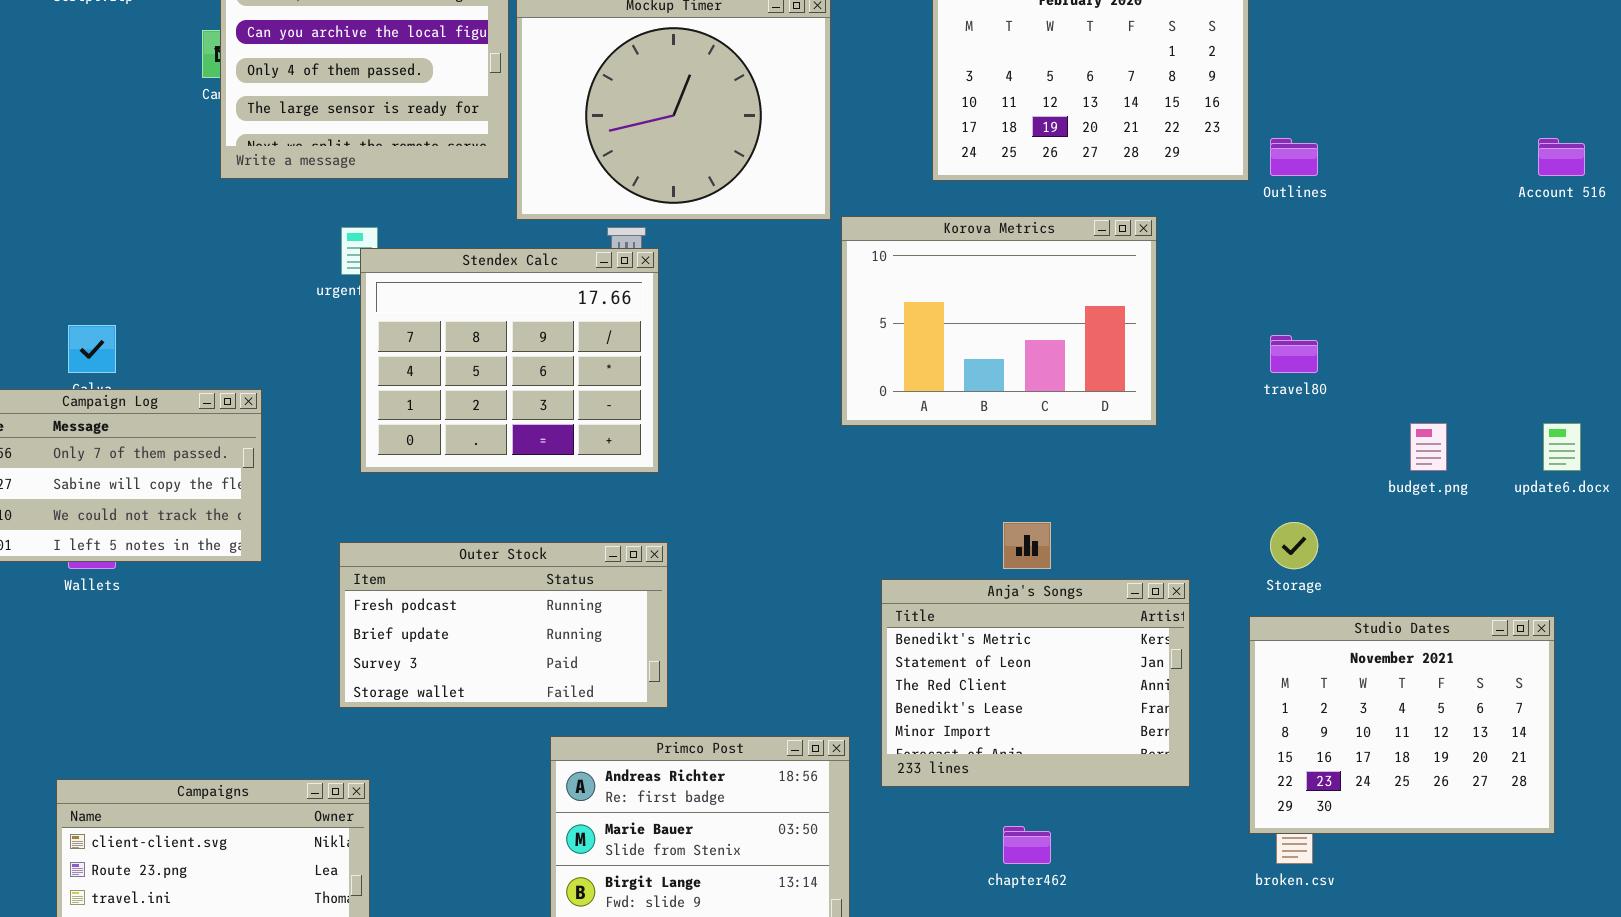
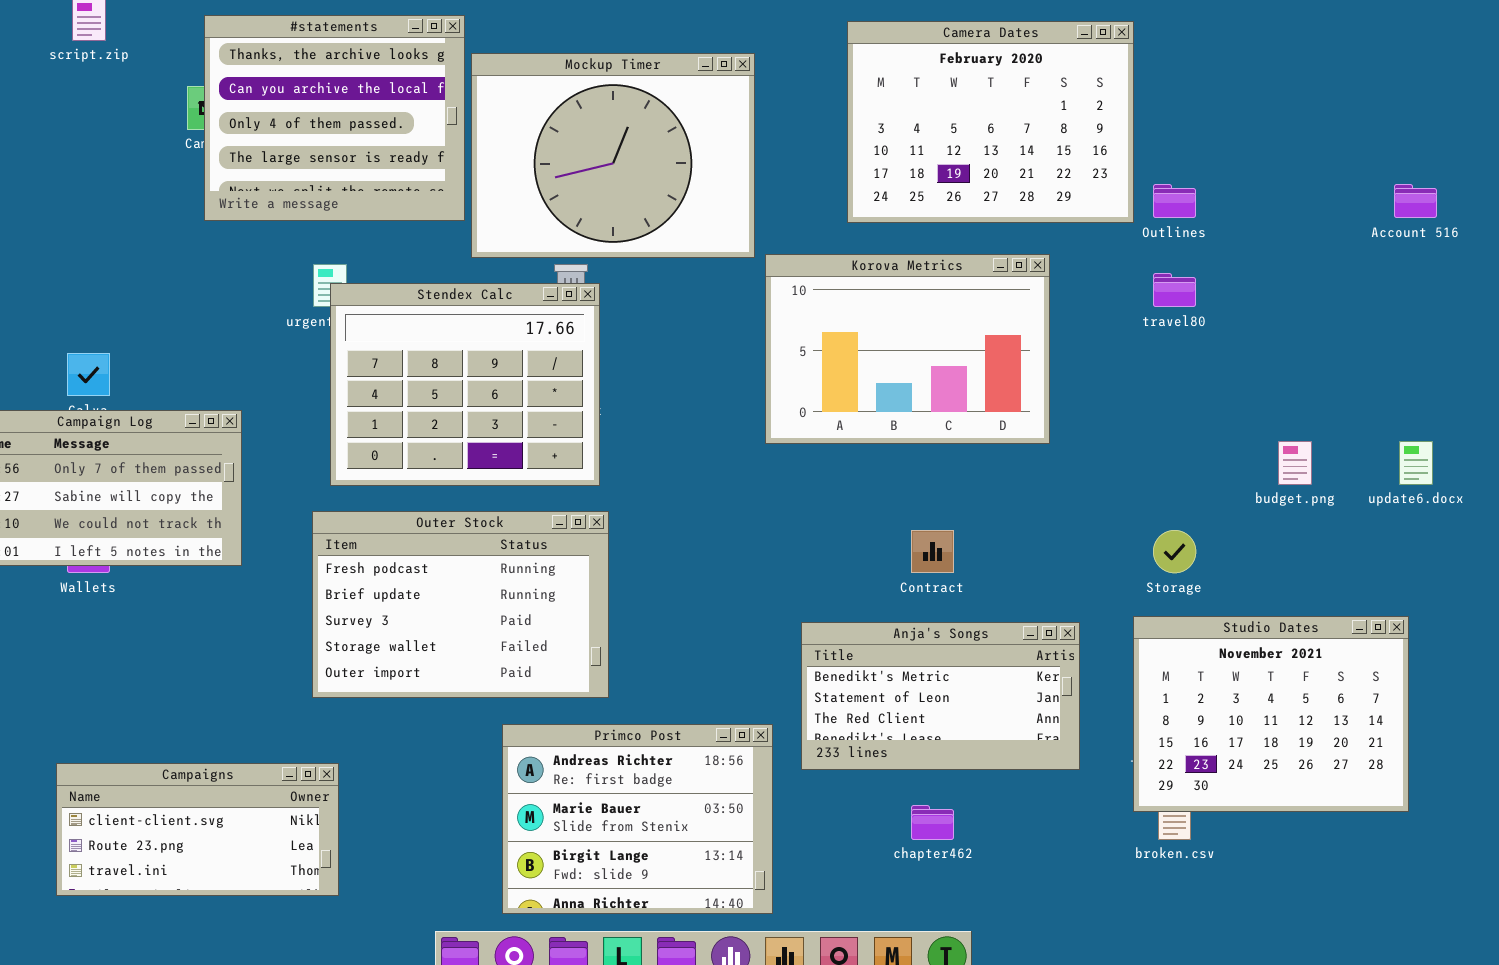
travel80: [1270,335,1318,373] -> [1153,273,1196,307], moved
Outer Stock: [339,542,668,708] -> [312,511,609,698], resized
Anja's Songs: [881,579,1190,787] -> [801,622,1080,770], resized

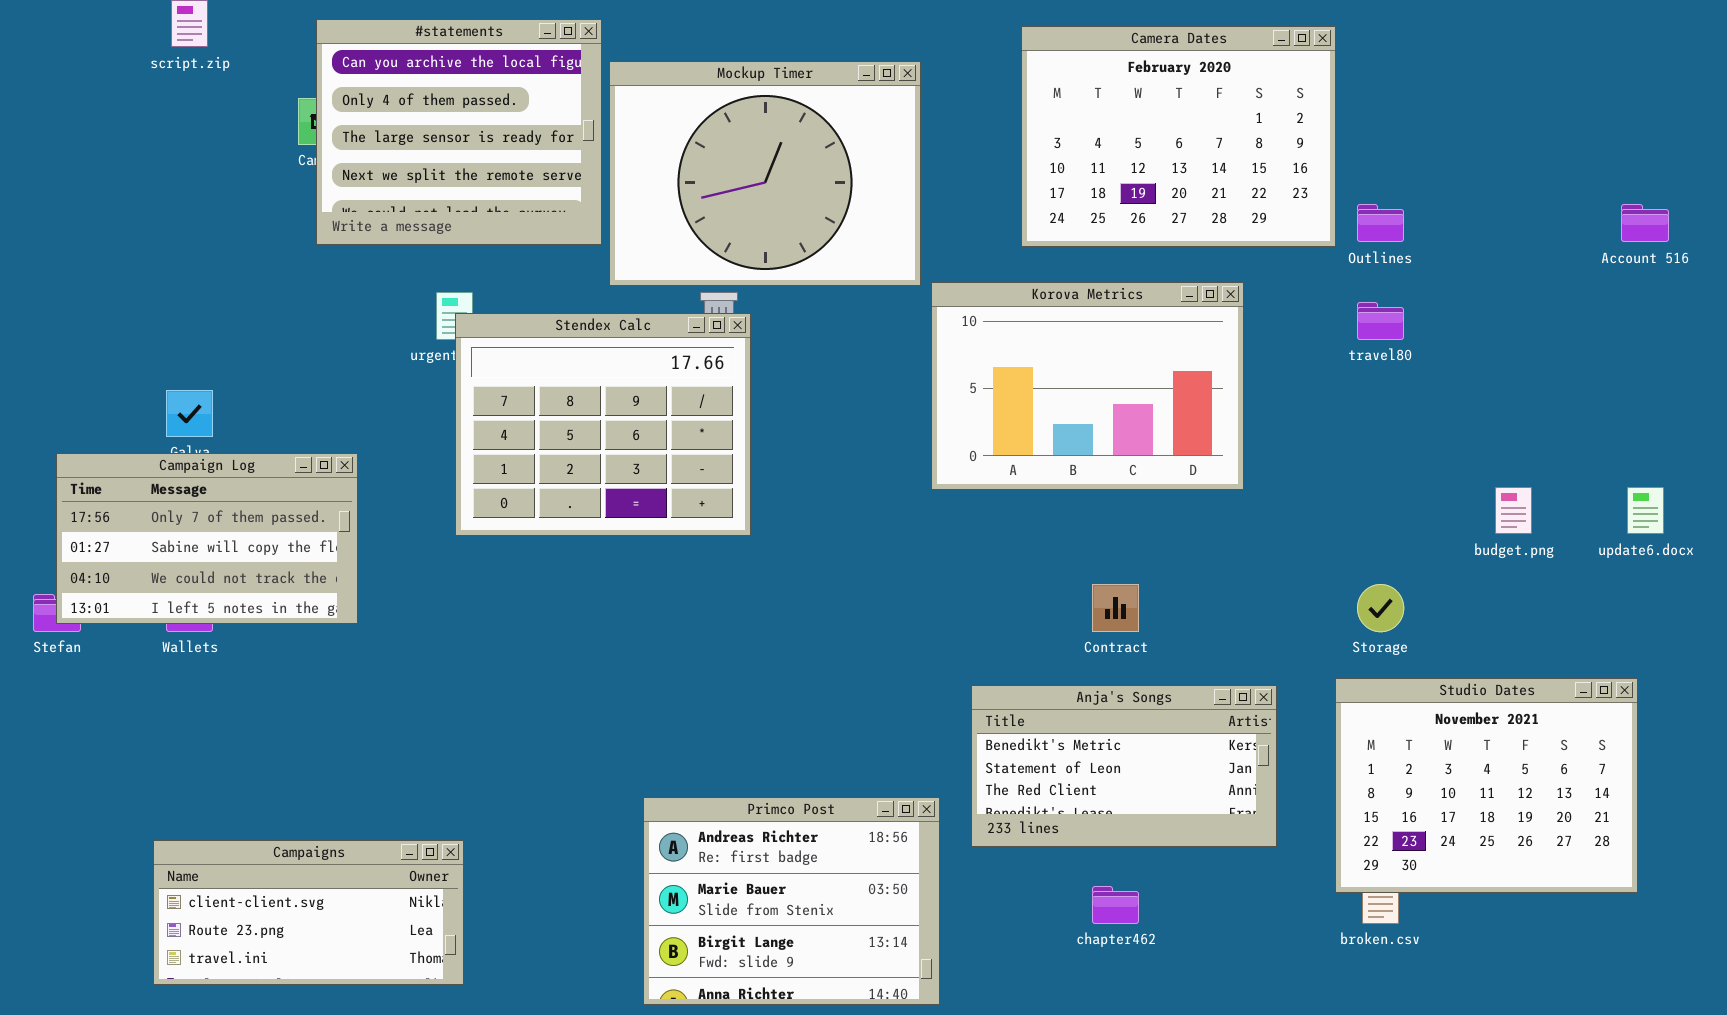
#statements: [204,15,465,221] -> [316,19,602,245], scrolled down 1 row
Outer Stock: [312,511,609,698] -> none, closed

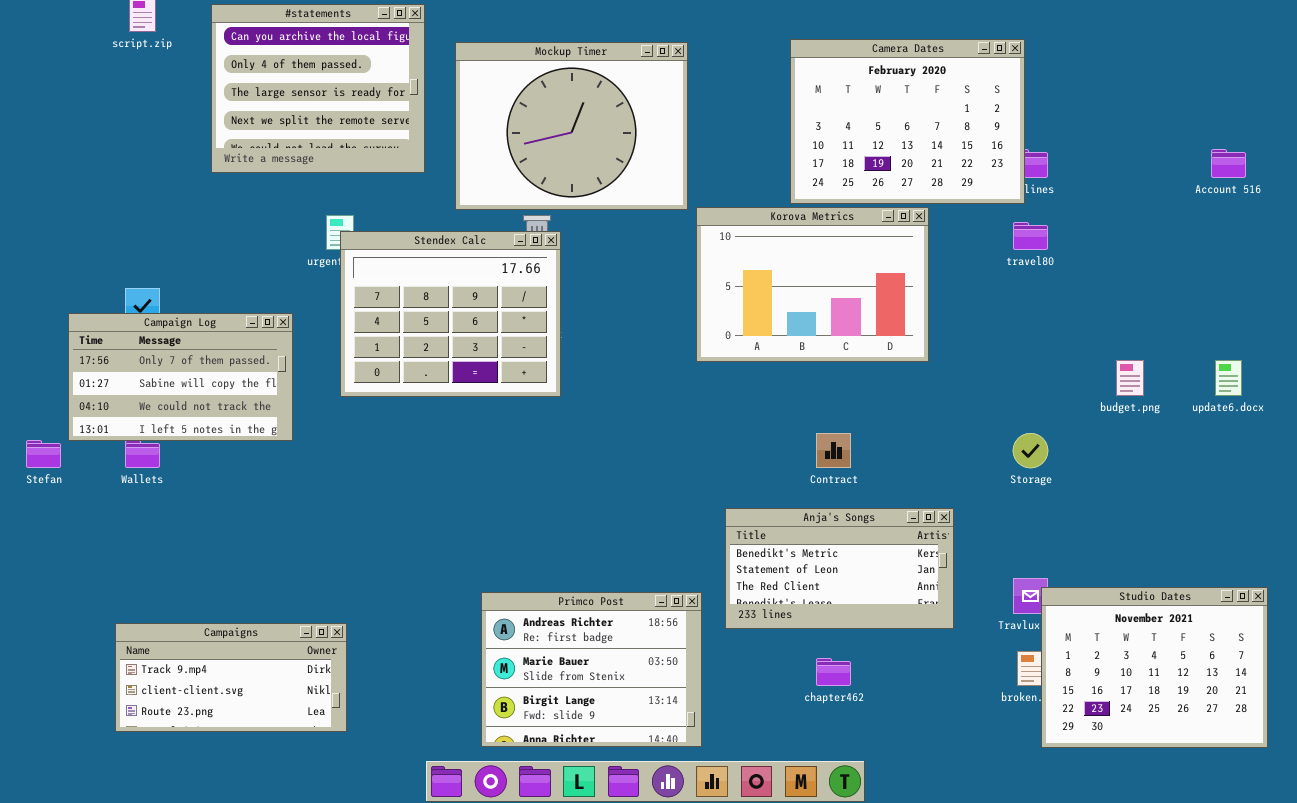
#statements: [316,19,602,245] -> [211,4,425,173], moved
Camera Dates: [1021,26,1336,247] -> [790,39,1025,204], moved
Campaign Log: [56,453,358,624] -> [68,313,293,441], moved
Studio Dates: [1335,678,1638,893] -> [1041,587,1268,748], moved
Campaigns: [153,840,464,985] -> [115,623,347,732], scrolled up 1 row

